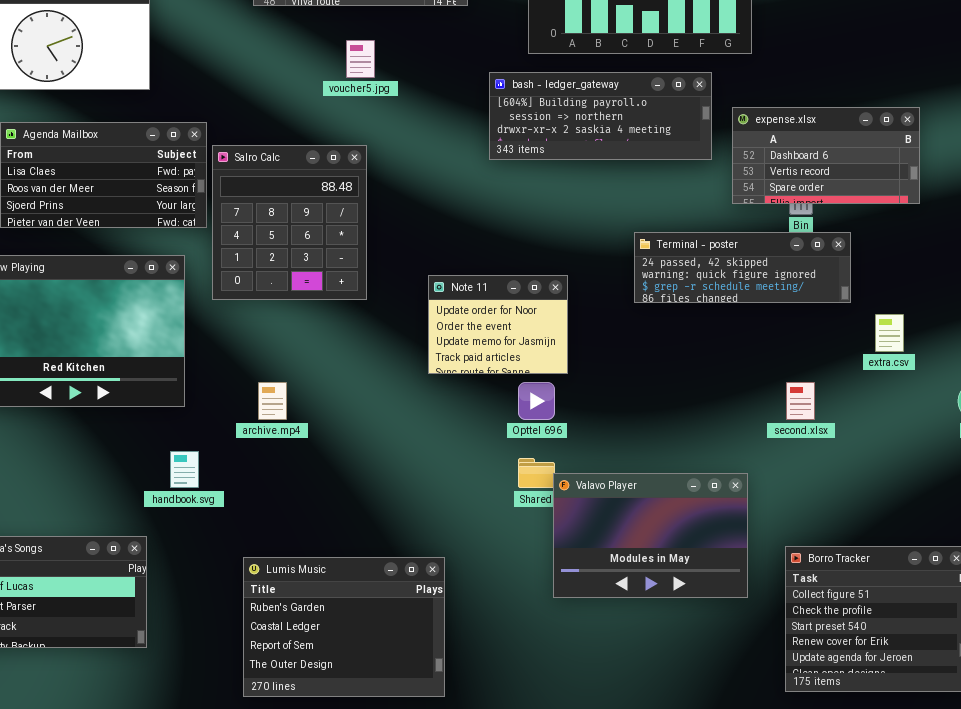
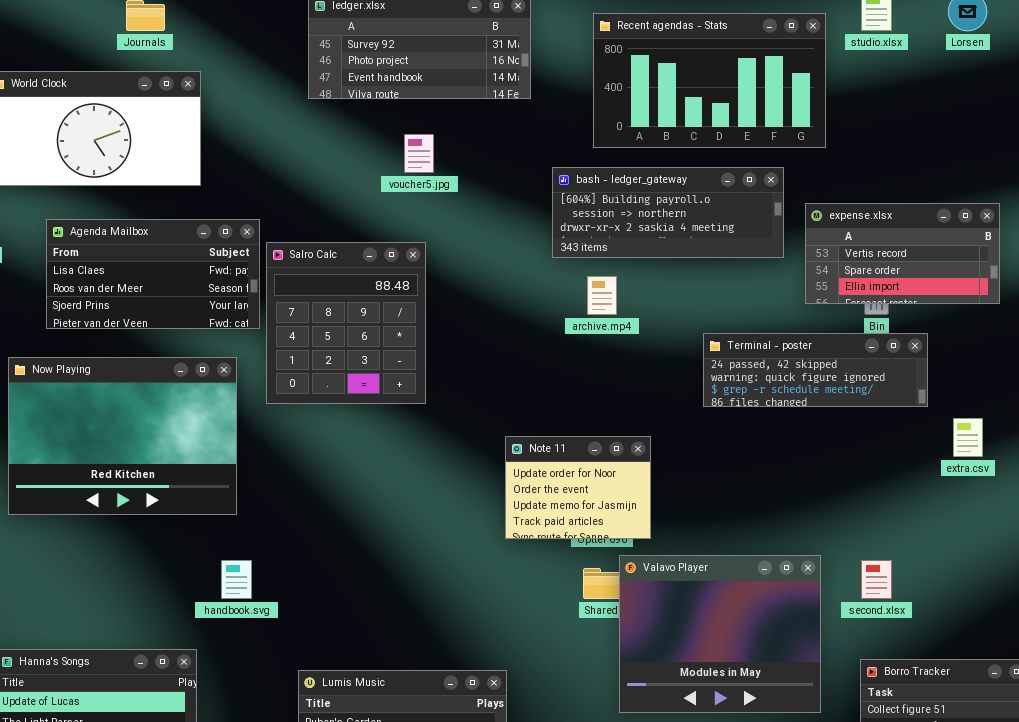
expense.xlsx: [732,107,920,204] -> [805,203,1000,304], scrolled down 1 row
Note 11: [428,275,568,374] -> [505,436,651,539], moved
archive.mp4: [258,382,287,420] -> [587,276,617,315], moved
second.xlsx: [786,382,815,420] -> [861,560,892,599], moved
Valavo Player: [553,473,748,598] -> [619,555,821,713], resized

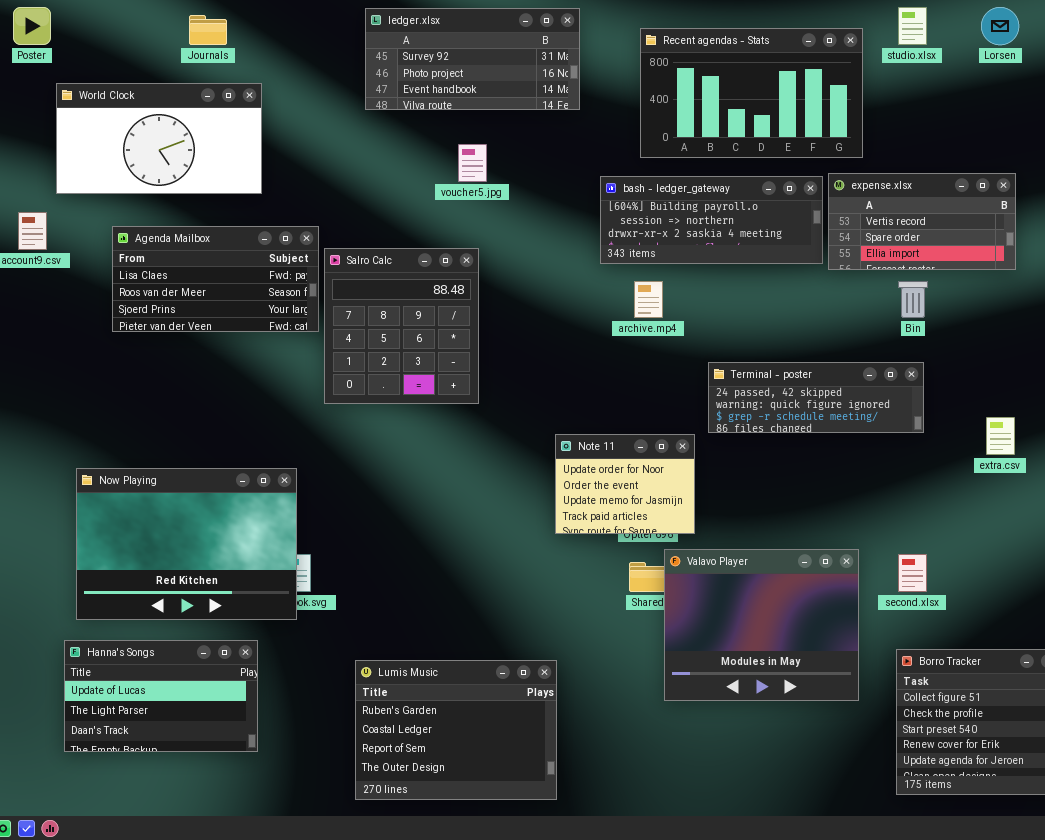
expense.xlsx: [805,203,1000,304] -> [828,173,1016,270], moved
Terminal - poster: [703,333,928,407] -> [708,362,924,433], moved
Now Playing: [8,357,237,515] -> [76,468,297,620], moved

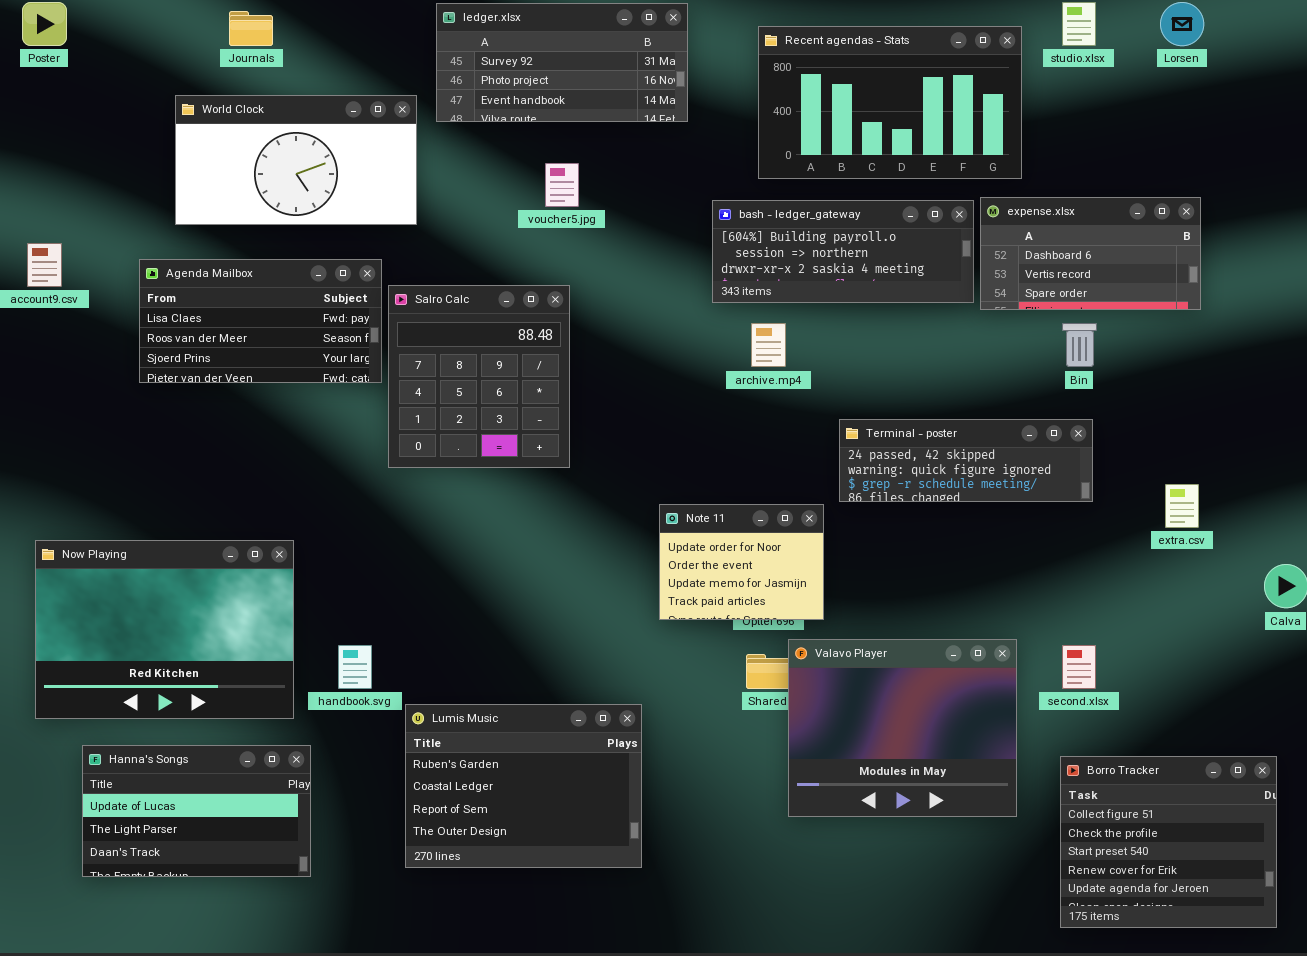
World Clock: [56,83,262,194] -> [175,95,417,225], moved
expense.xlsx: [828,173,1016,270] -> [980,197,1201,310], scrolled up 1 row
Now Playing: [76,468,297,620] -> [35,540,294,719], moved
Lumis Music: [355,660,557,800] -> [405,704,642,868], moved

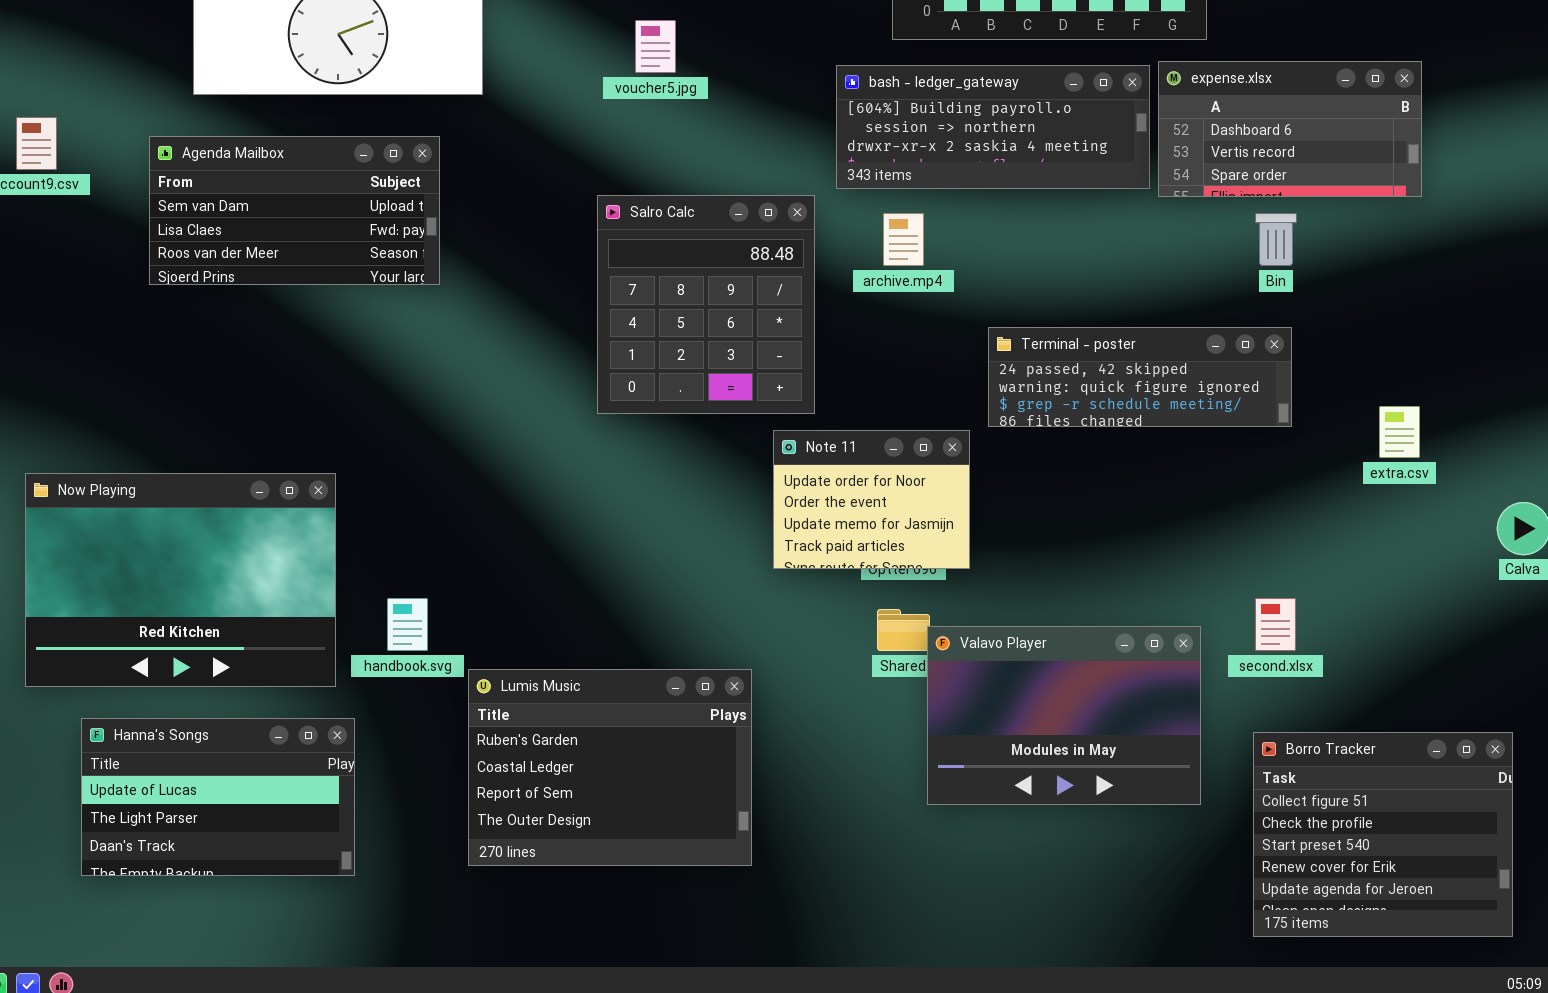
Agenda Mailbox: [139,259,382,383] -> [149,136,440,285], scrolled up 1 row
Salro Calc: [388,285,570,468] -> [597,195,815,414], moved
Valavo Player: [788,639,1017,817] -> [927,626,1201,805], resized

